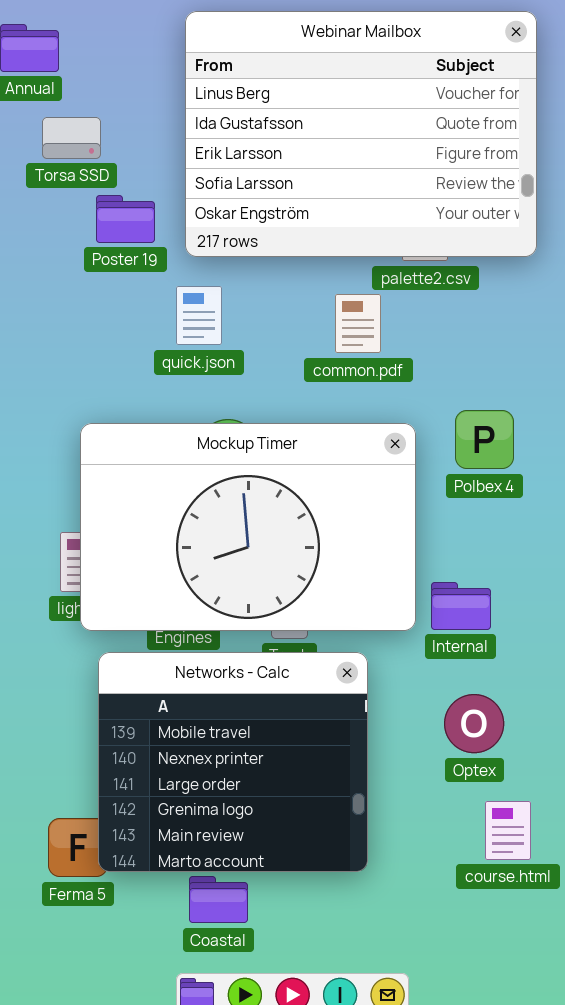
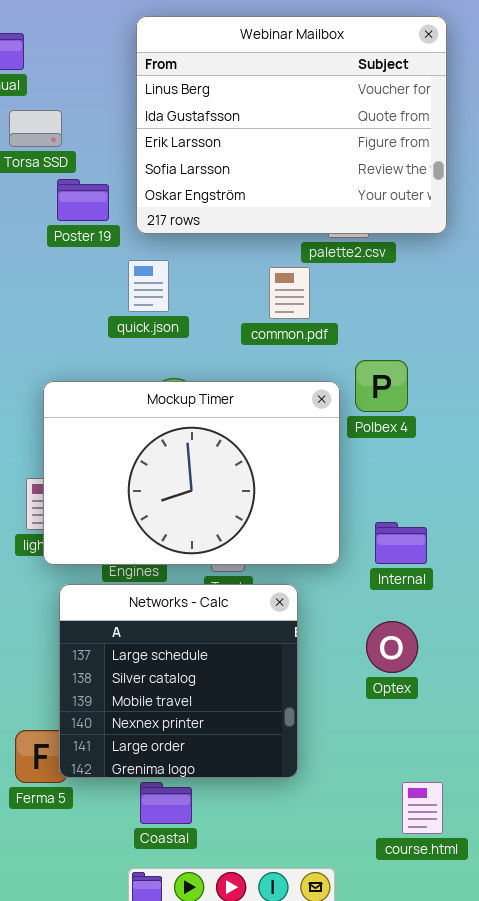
Polbex 4: [455,410,514,469] -> [355,360,408,412], moved
Internal: [431,582,491,630] -> [375,522,427,564], moved
Networks - Calc: [98,652,368,872] -> [59,584,298,778], scrolled up 2 rows
course.html: [485,801,531,860] -> [402,782,443,834], moved

